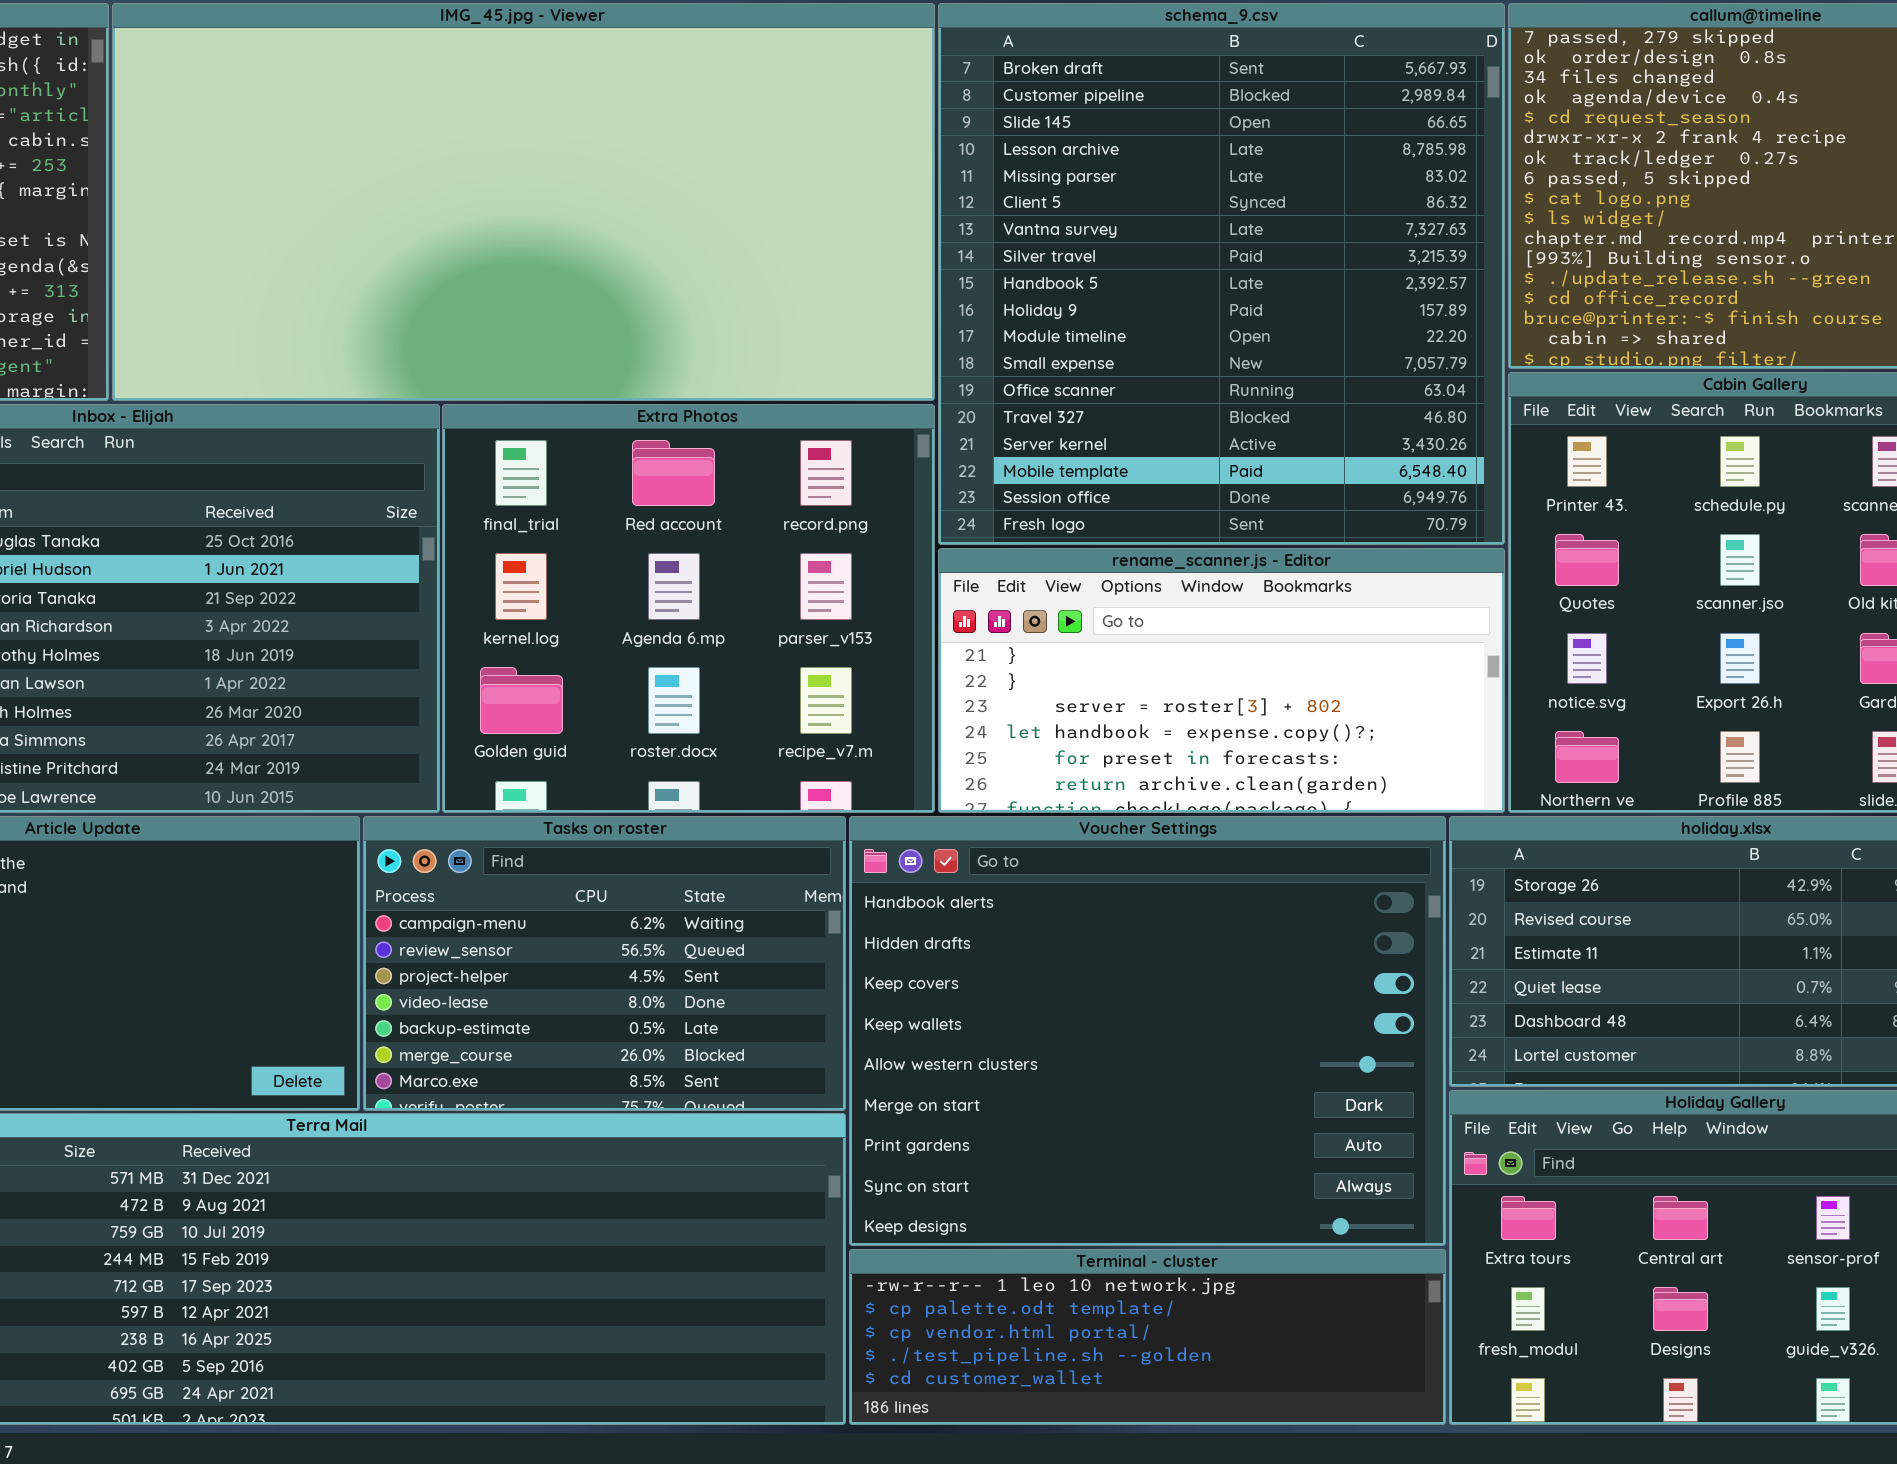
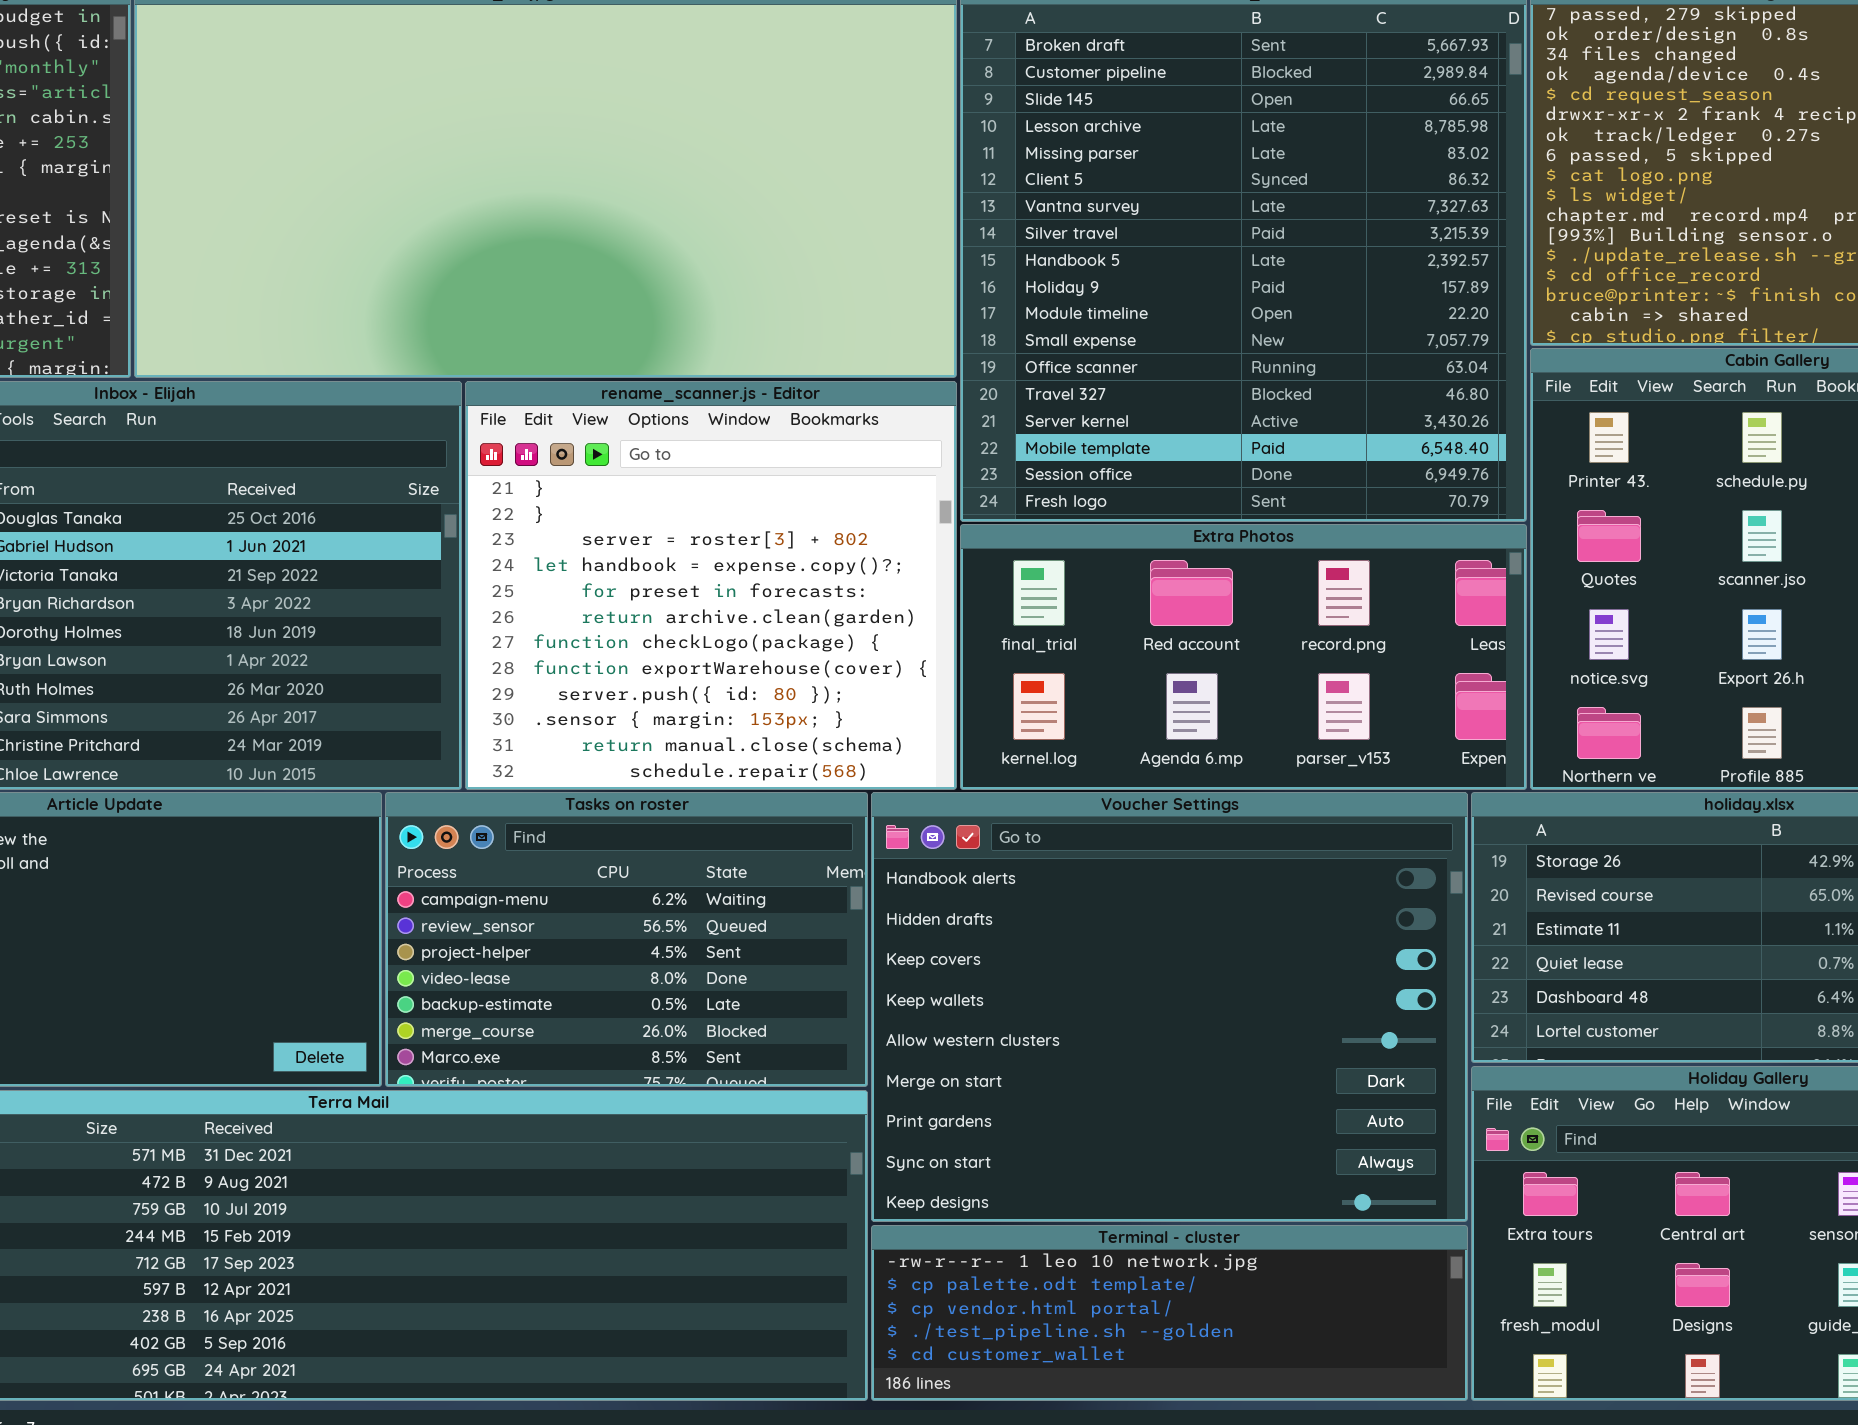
Extra Photos: [442,404,935,813] -> [960,524,1527,790], moved, resized
rename_scanner.js - Editor: [938,548,1505,813] -> [465,381,957,790], moved, resized

